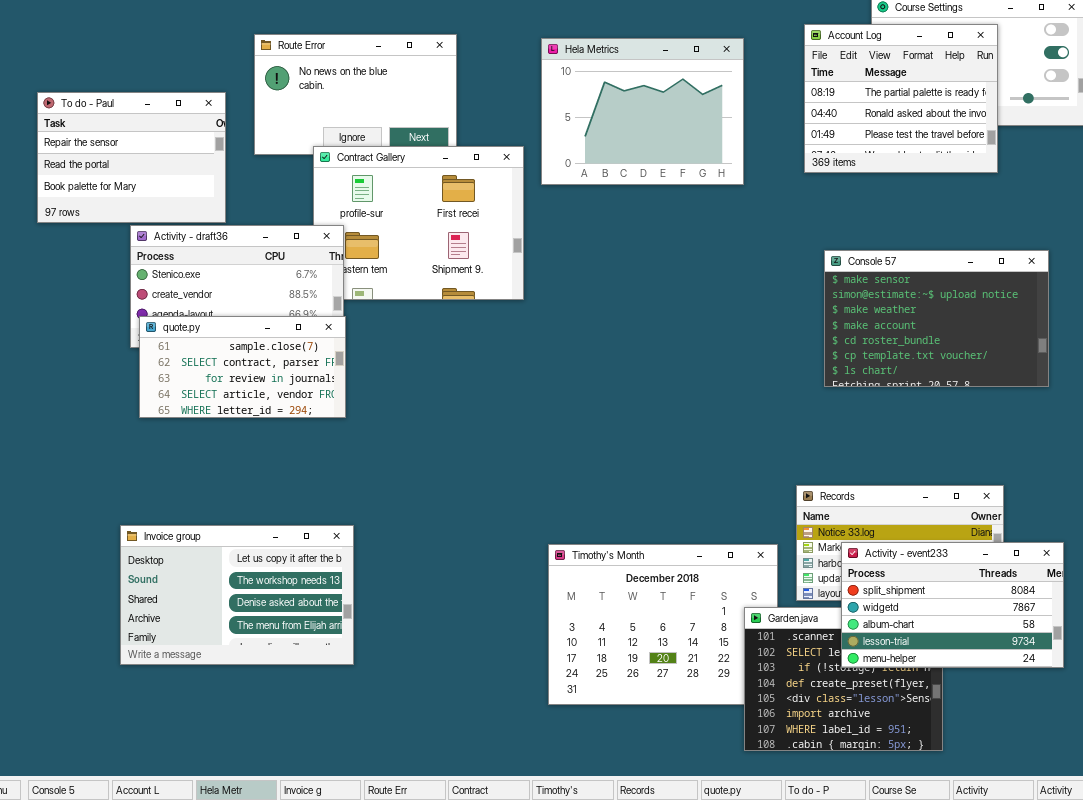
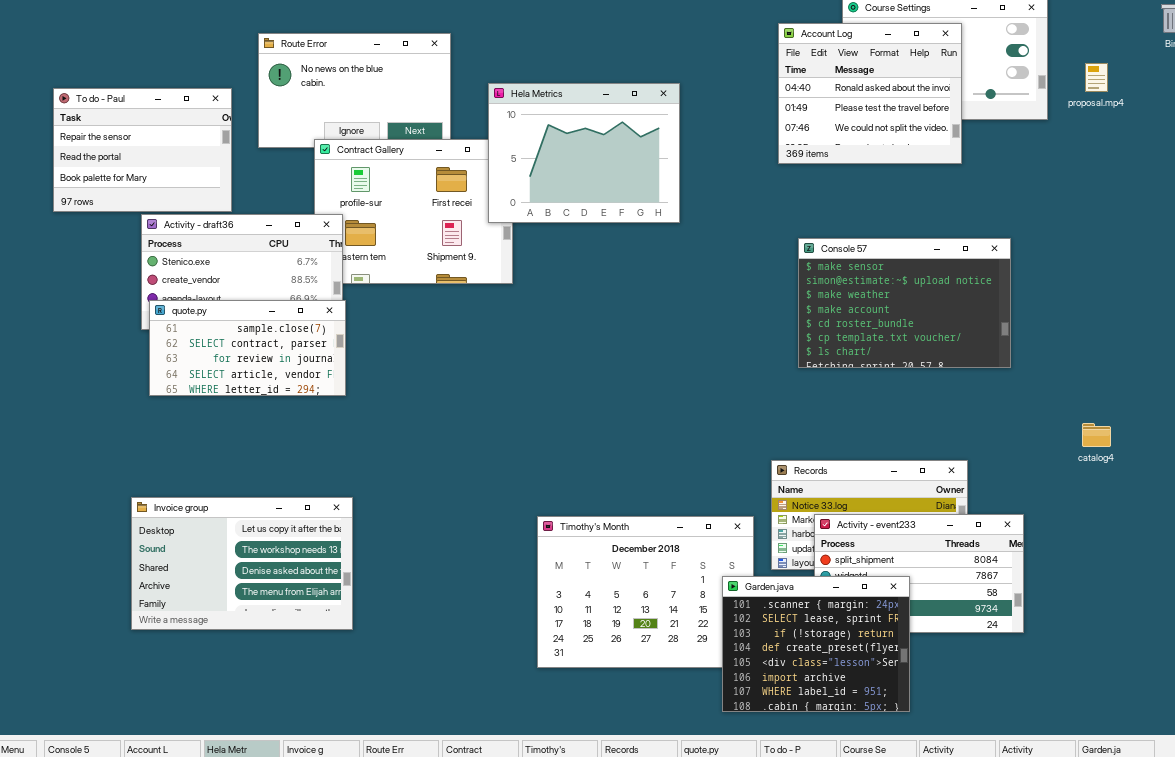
Account Log: [804,24,998,173] -> [778,23,962,164], scrolled down 1 row
Hela Metrics: [541,38,744,185] -> [488,83,680,223], moved
Garden.java: [744,607,943,751] -> [722,576,910,712], raised

